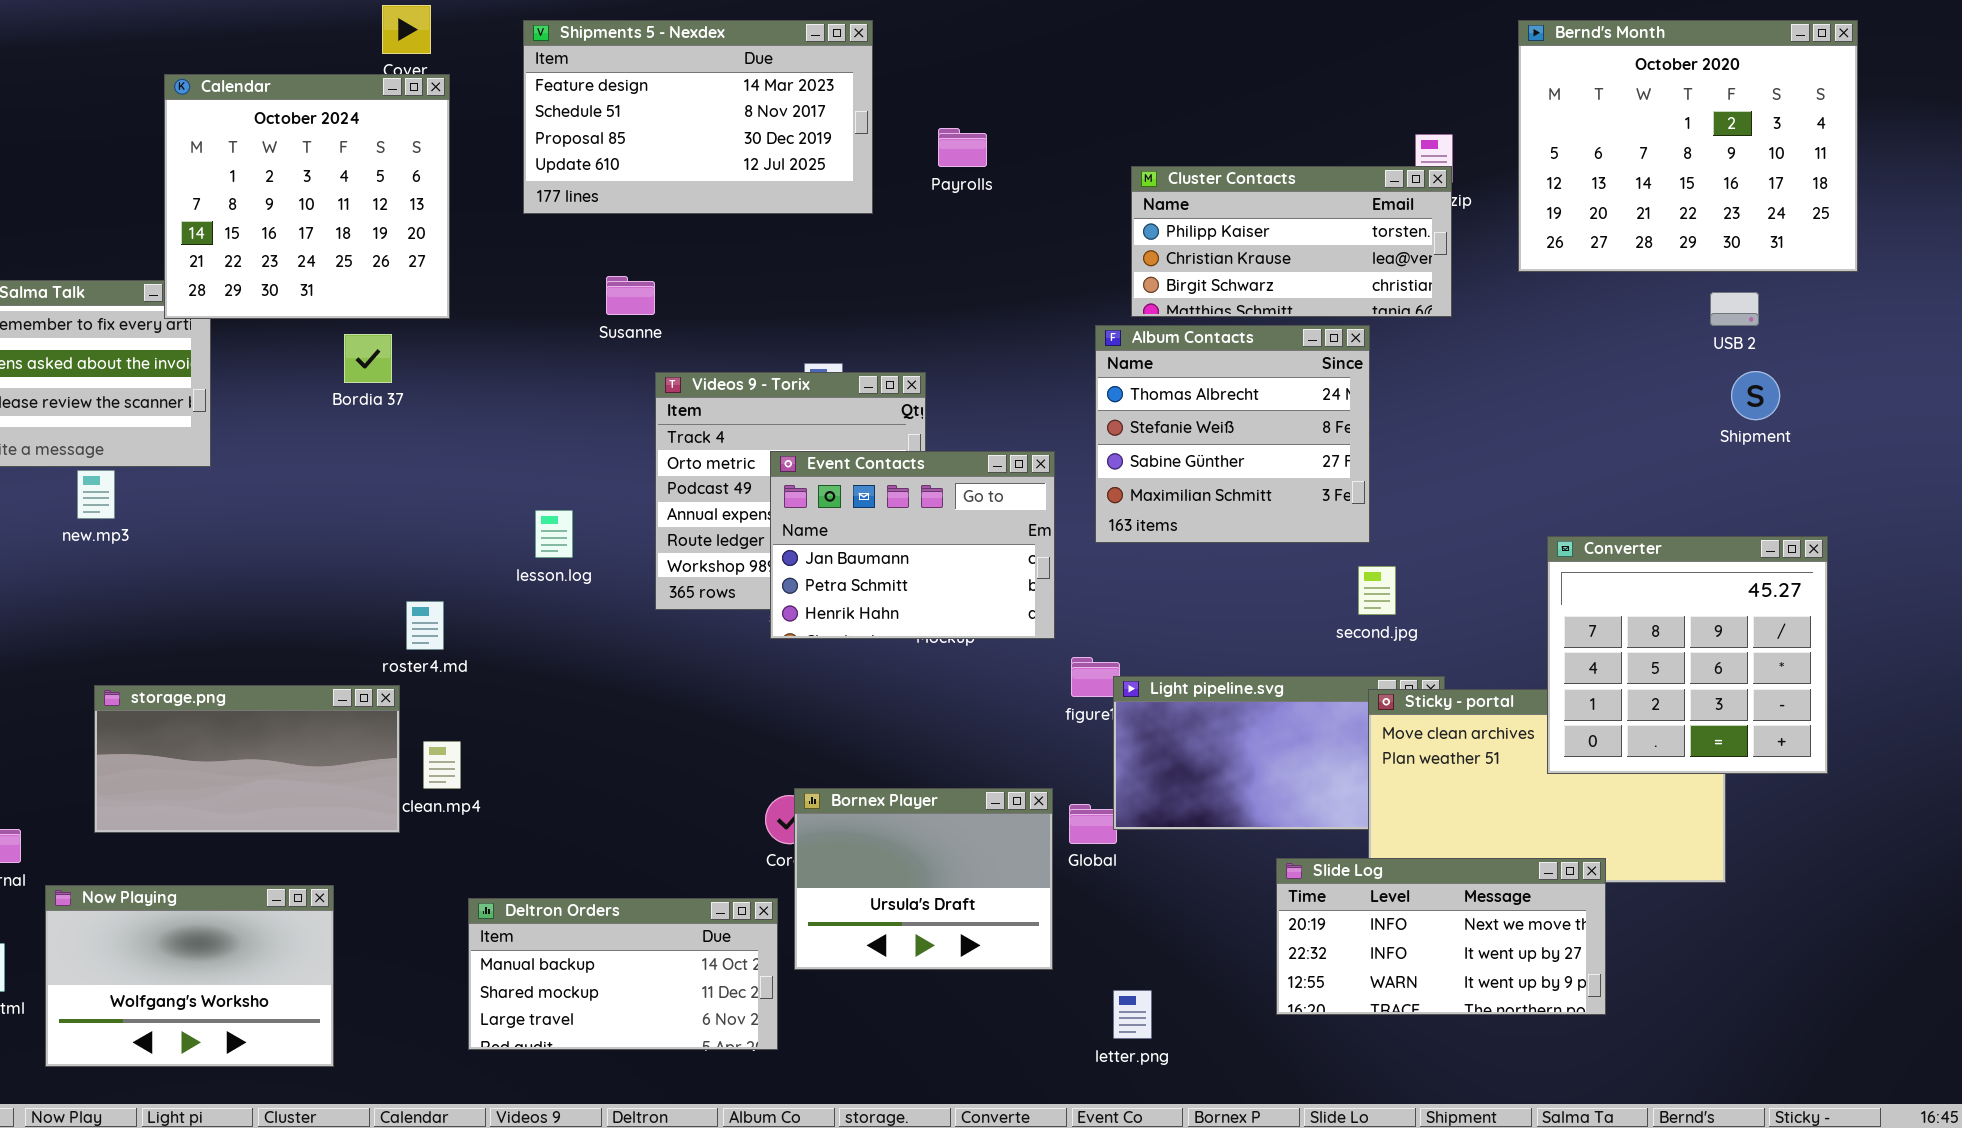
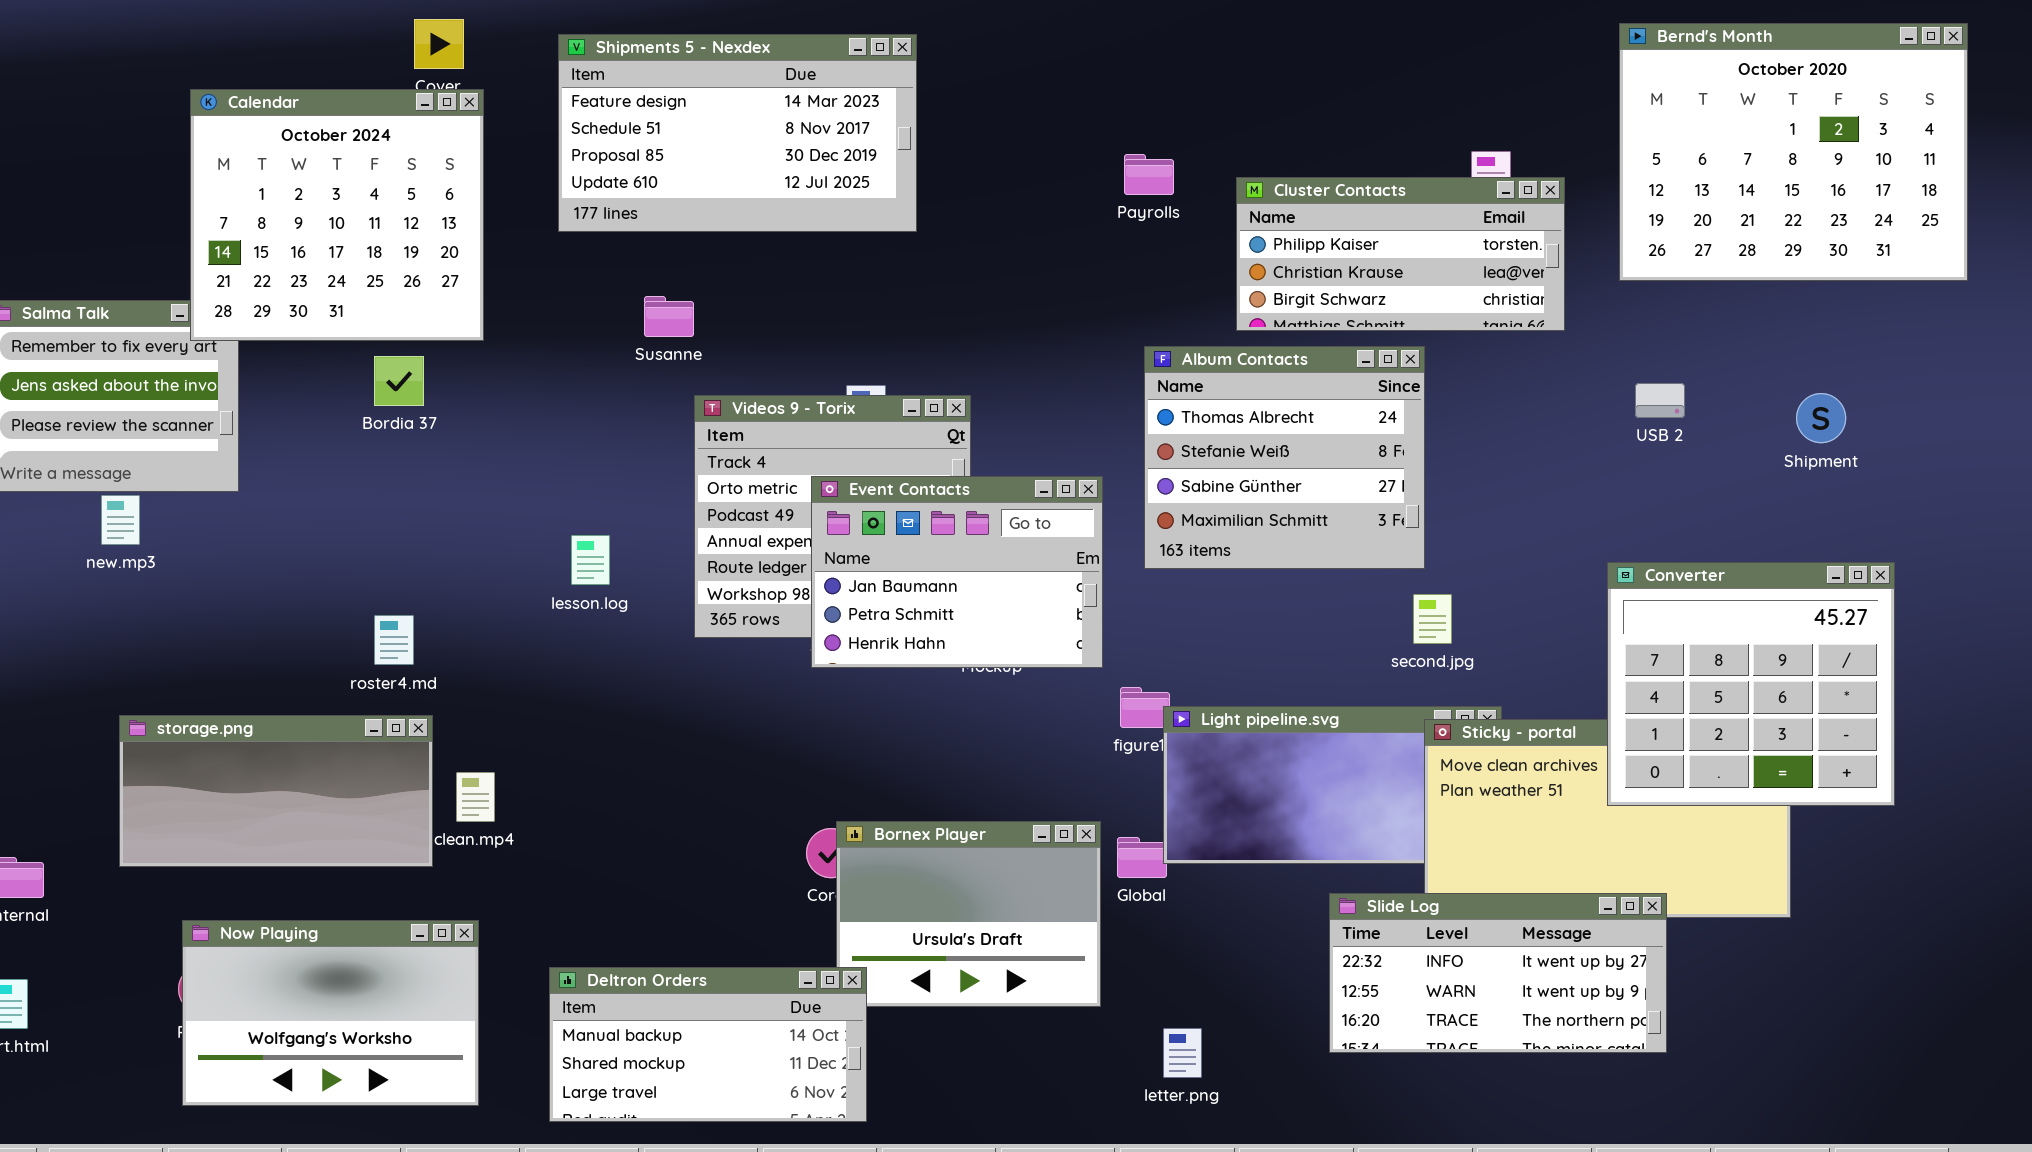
Bernd's Month: [1518,20,1858,272] -> [1619,23,1968,281], moved
Payrolls: [938,128,987,167] -> [1124,154,1174,195], moved
Cluster Contacts: [1131,166,1452,317] -> [1236,177,1565,331], moved
USB 2: [1710,292,1759,326] -> [1635,383,1685,418], moved
roster4.md: [406,601,444,650] -> [374,615,414,665], moved
Slide Log: [1276,858,1606,1015] -> [1329,893,1667,1053], scrolled down 1 row
Now Playing: [45,885,334,1067] -> [182,920,479,1106], moved
Deltron Orders: [468,898,778,1050] -> [549,967,867,1122], moved

